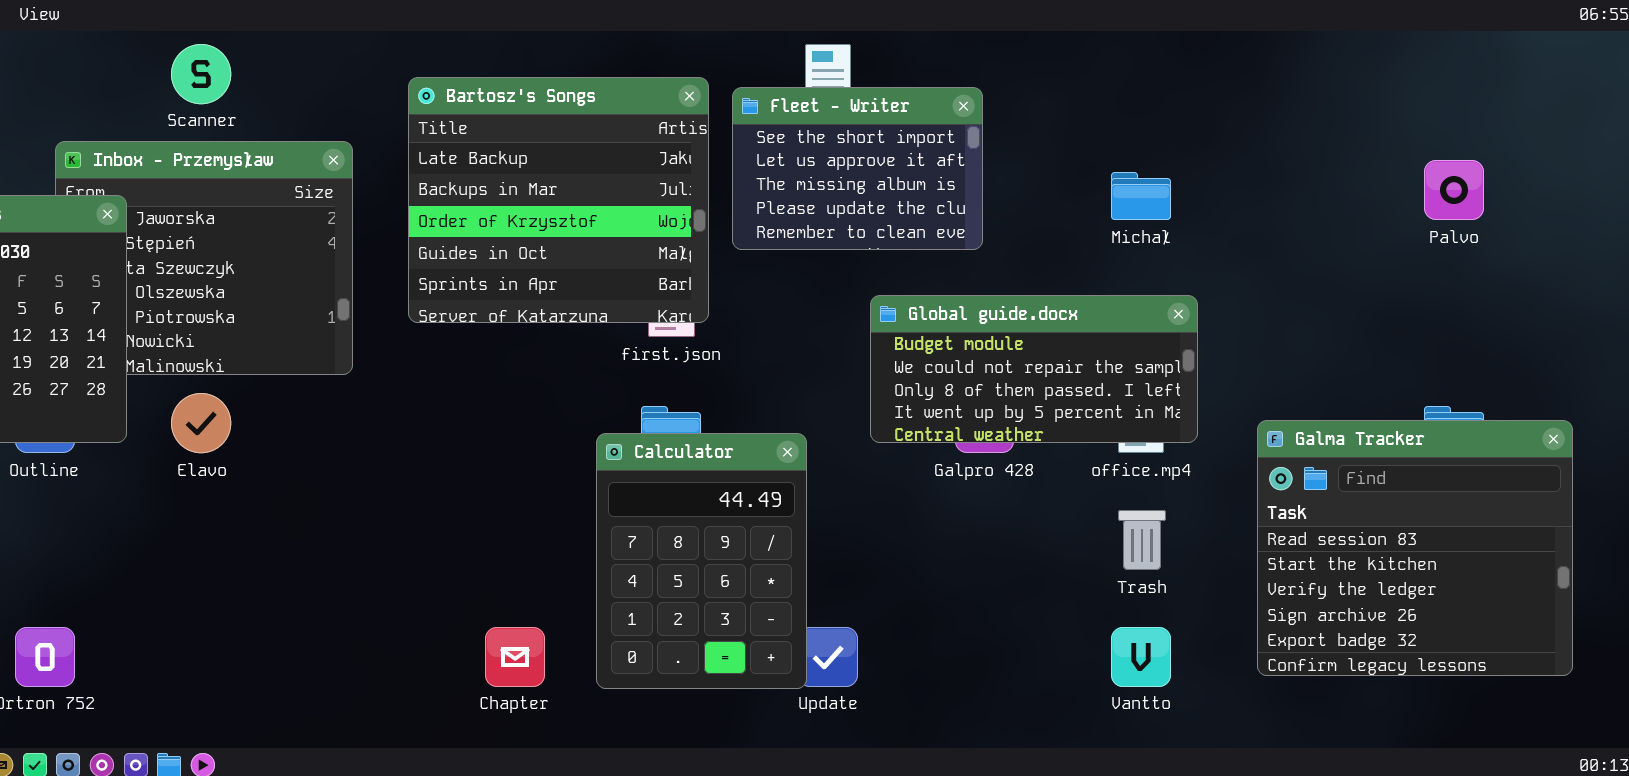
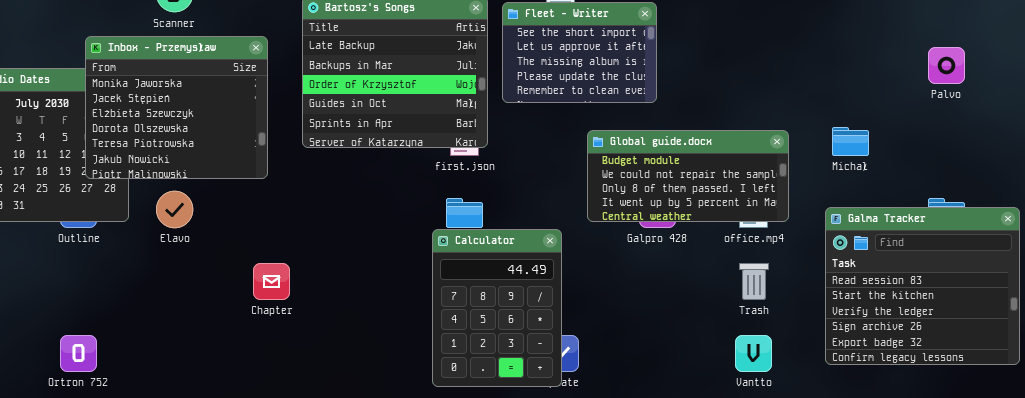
Inbox - Przemysław: [55,141,353,375] -> [85,36,268,179], raised
Michał: [1111,172,1171,220] -> [832,127,869,156], moved
Calculator: [596,433,807,689] -> [432,229,562,387], moved
Chapter: [485,627,545,687] -> [253,263,290,300], moved

